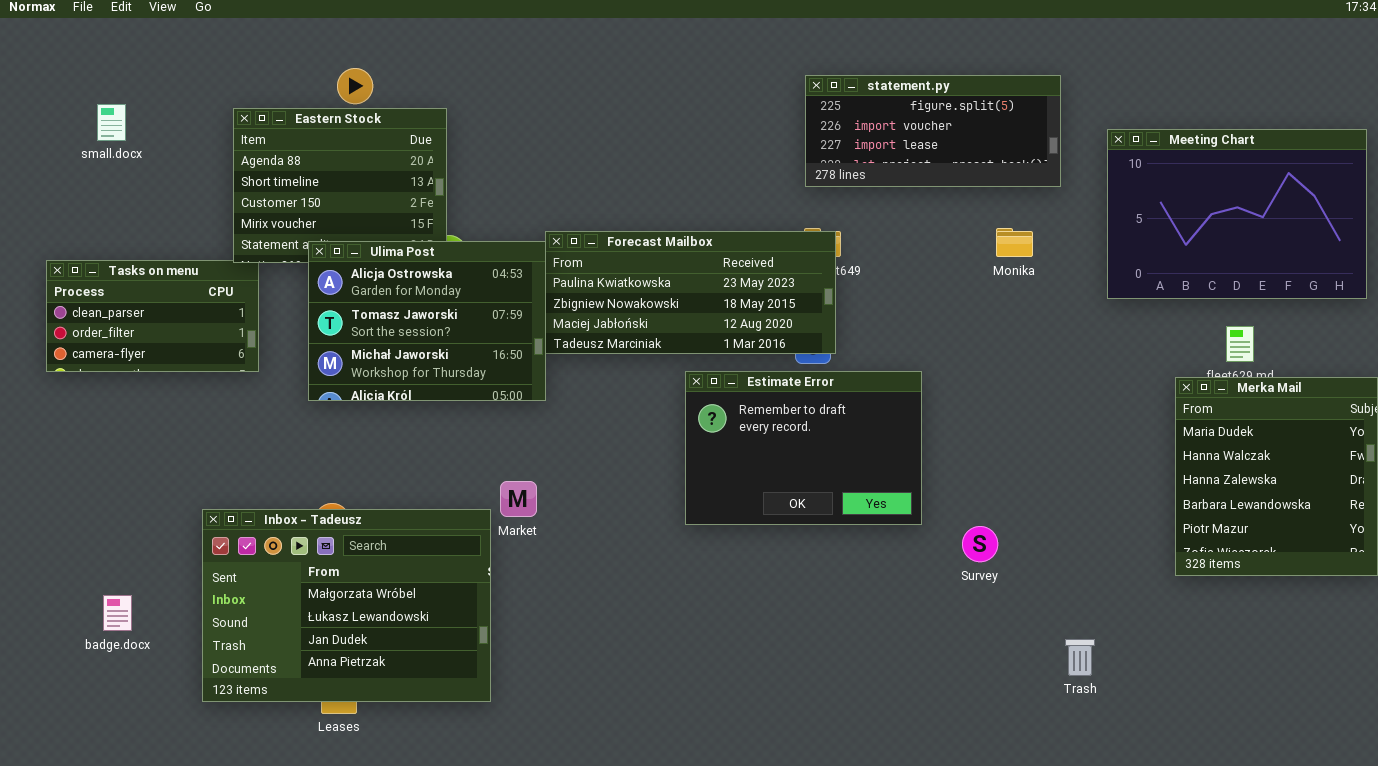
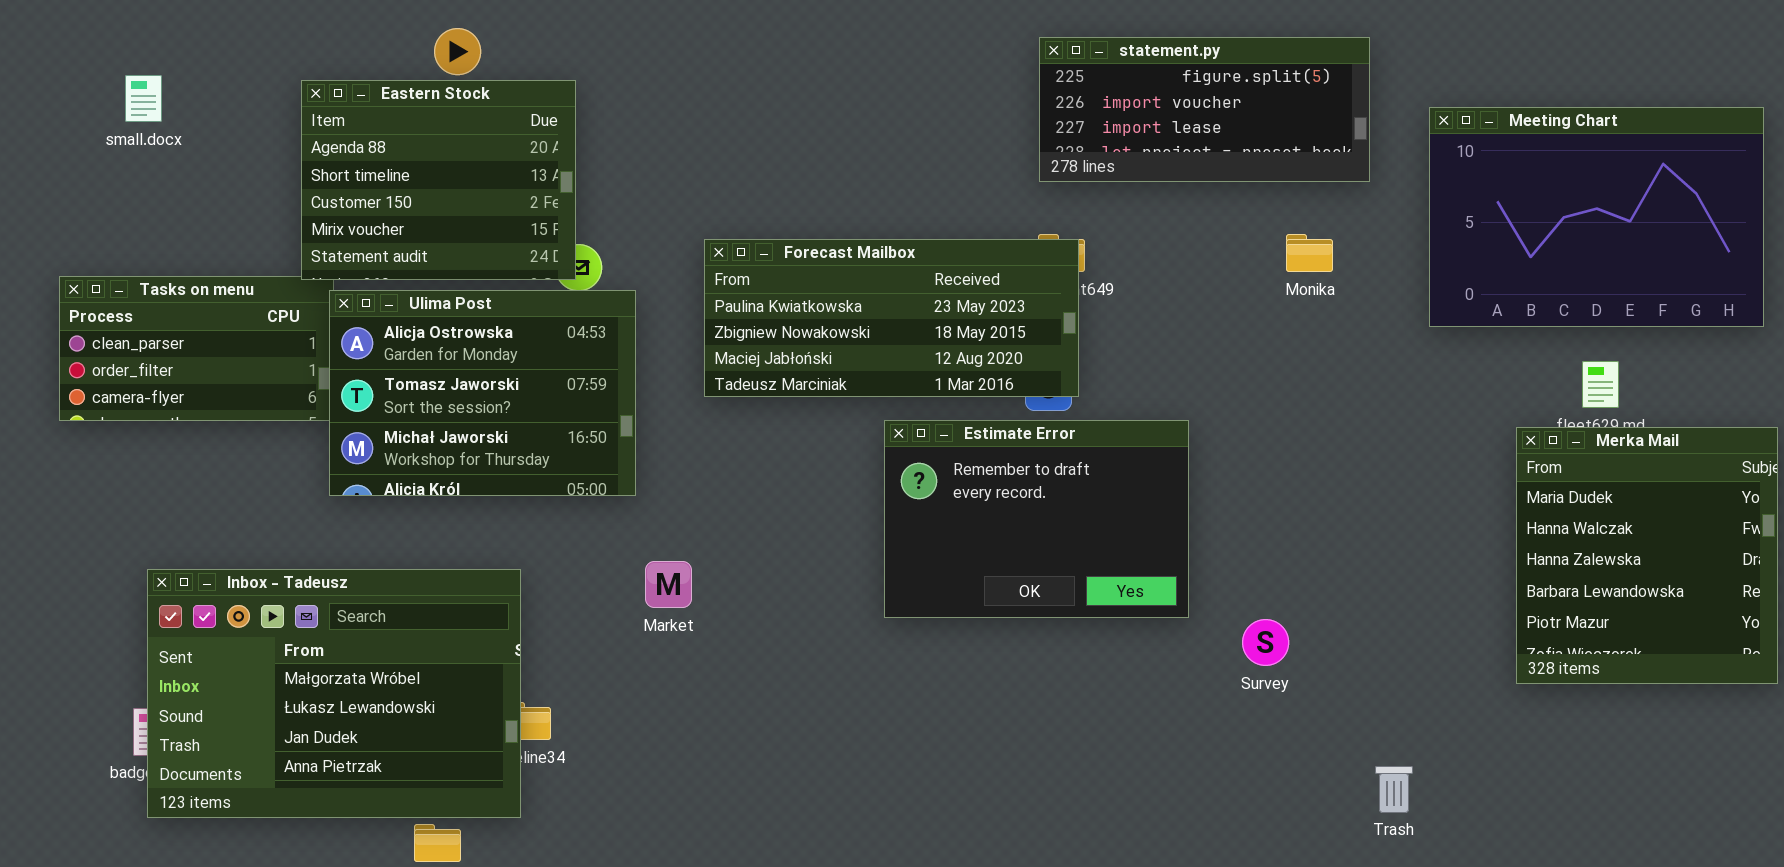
Ulima Post: [308,241,546,401] -> [329,290,636,496], moved
Inbox - Tadeusz: [202,509,491,702] -> [147,569,521,818], moved

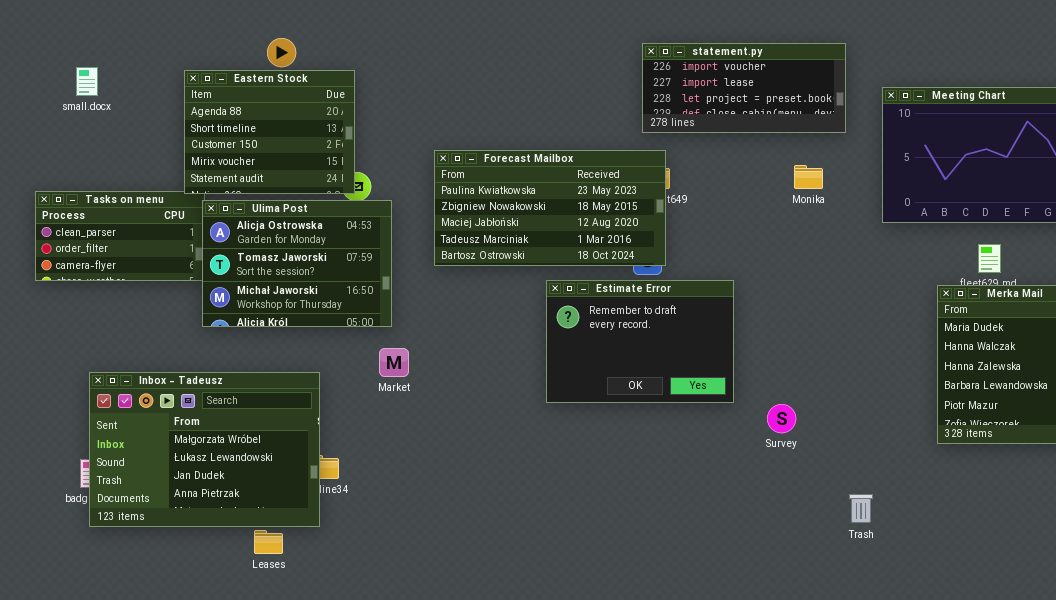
statement.py: [1039,37,1370,182] -> [642,43,846,133], scrolled down 1 row
Forecast Mailbox: [704,239,1079,397] -> [434,150,666,266], resized
Market: [645,561,692,608] -> [379,348,409,377], moved

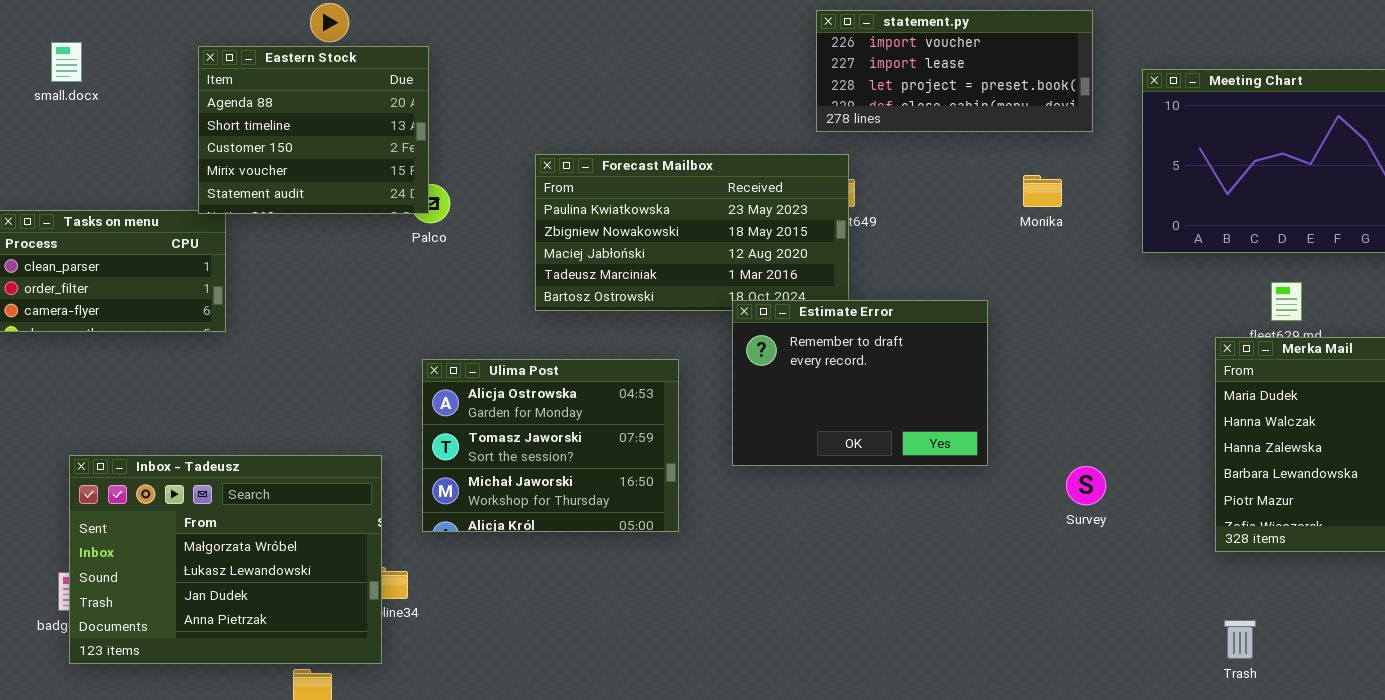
Ulima Post: [202,200,392,327] -> [422,359,679,532], moved
Estimate Error: [546,280,734,403] -> [732,300,988,466], moved
Survey: [767,404,796,433] -> [1066,466,1106,505], moved
Trash: [849,494,873,523] -> [1224,620,1256,659], moved

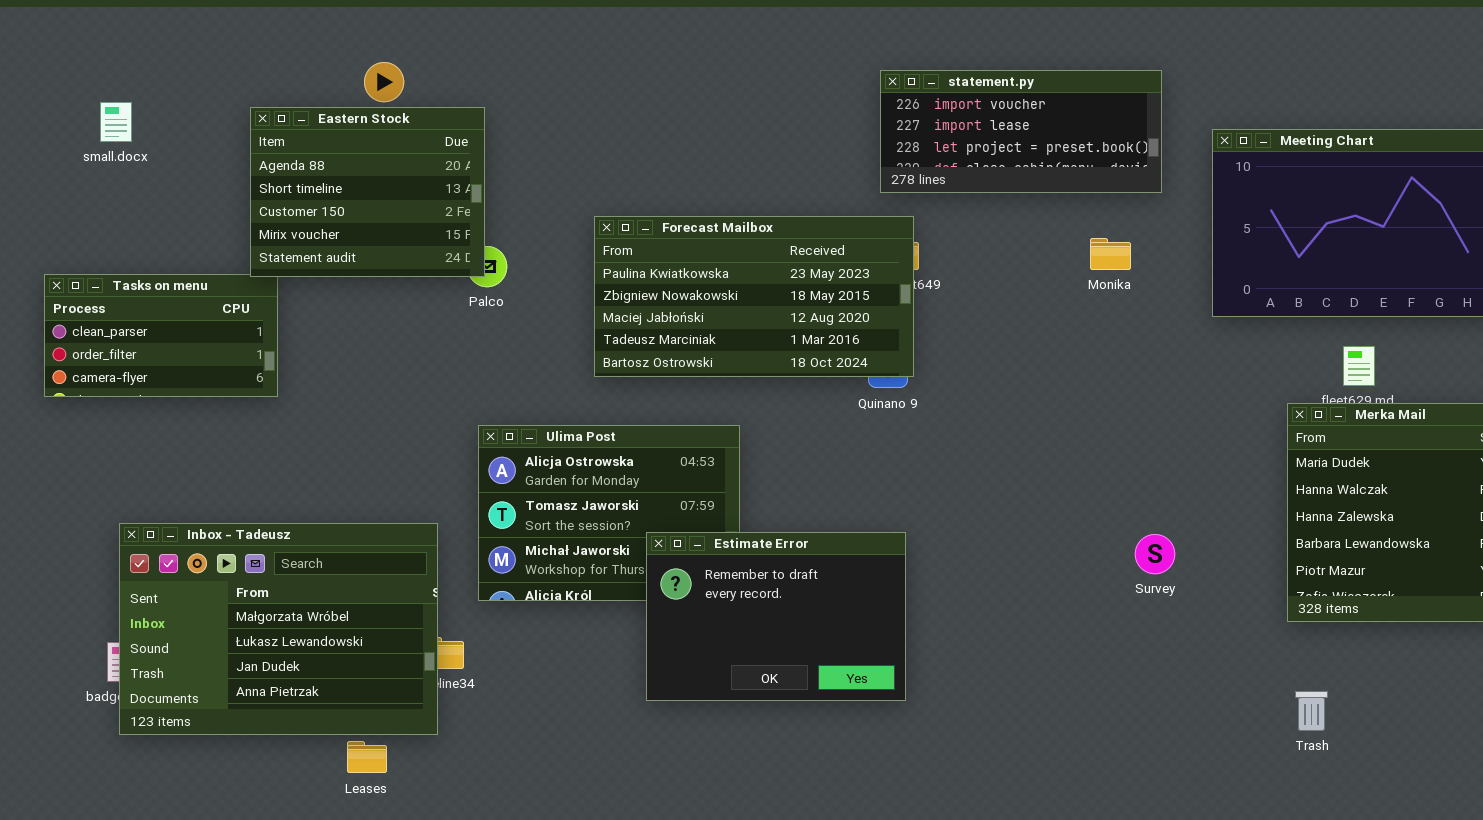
Estimate Error: [732,300,988,466] -> [646,532,906,701], moved

